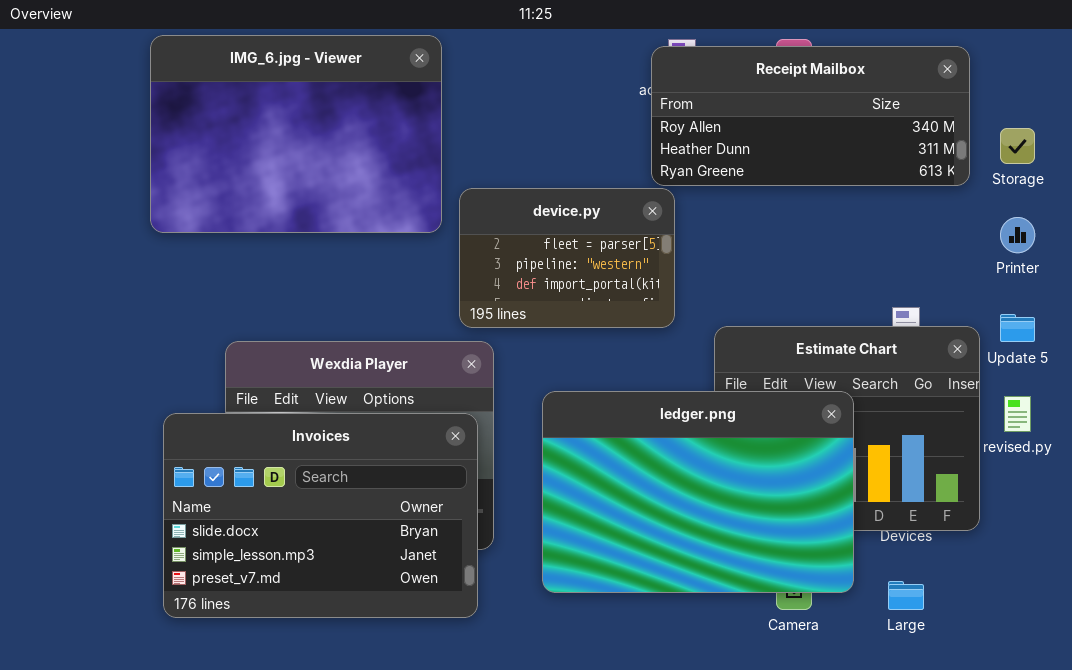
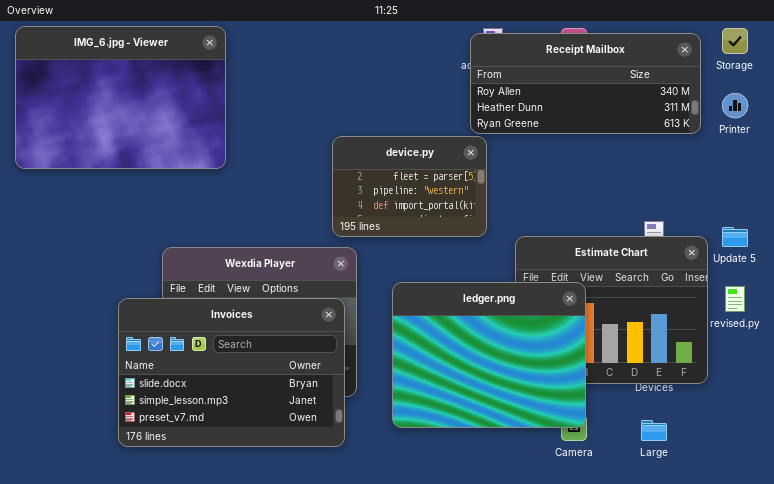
IMG_6.jpg - Viewer: [150,35,442,233] -> [15,26,226,169], moved
Storage: [1000,128,1035,164] -> [722,28,748,54], moved
Printer: [1000,217,1035,253] -> [722,93,748,118], moved
ledger.png: [542,391,854,593] -> [392,282,586,428], resized

